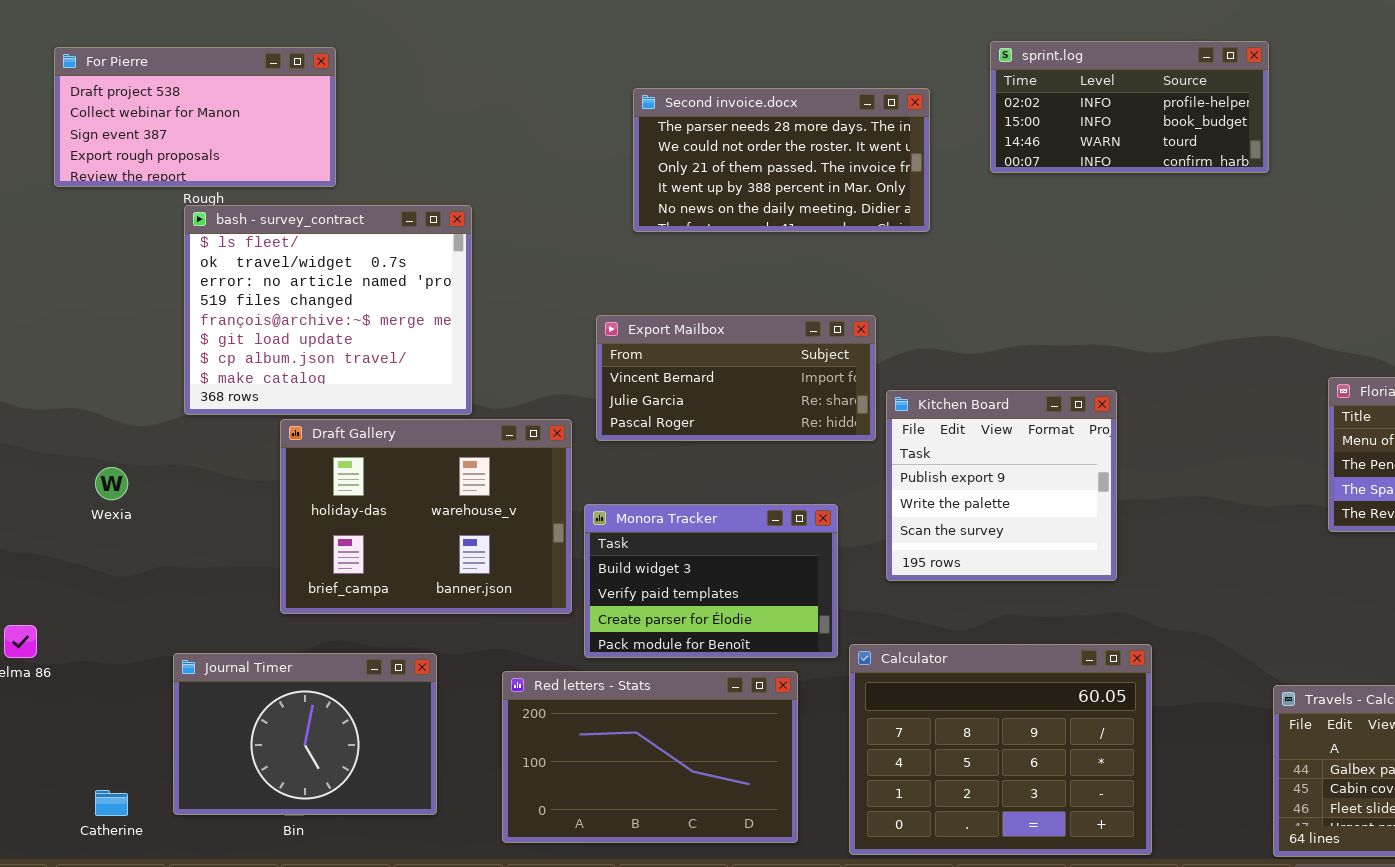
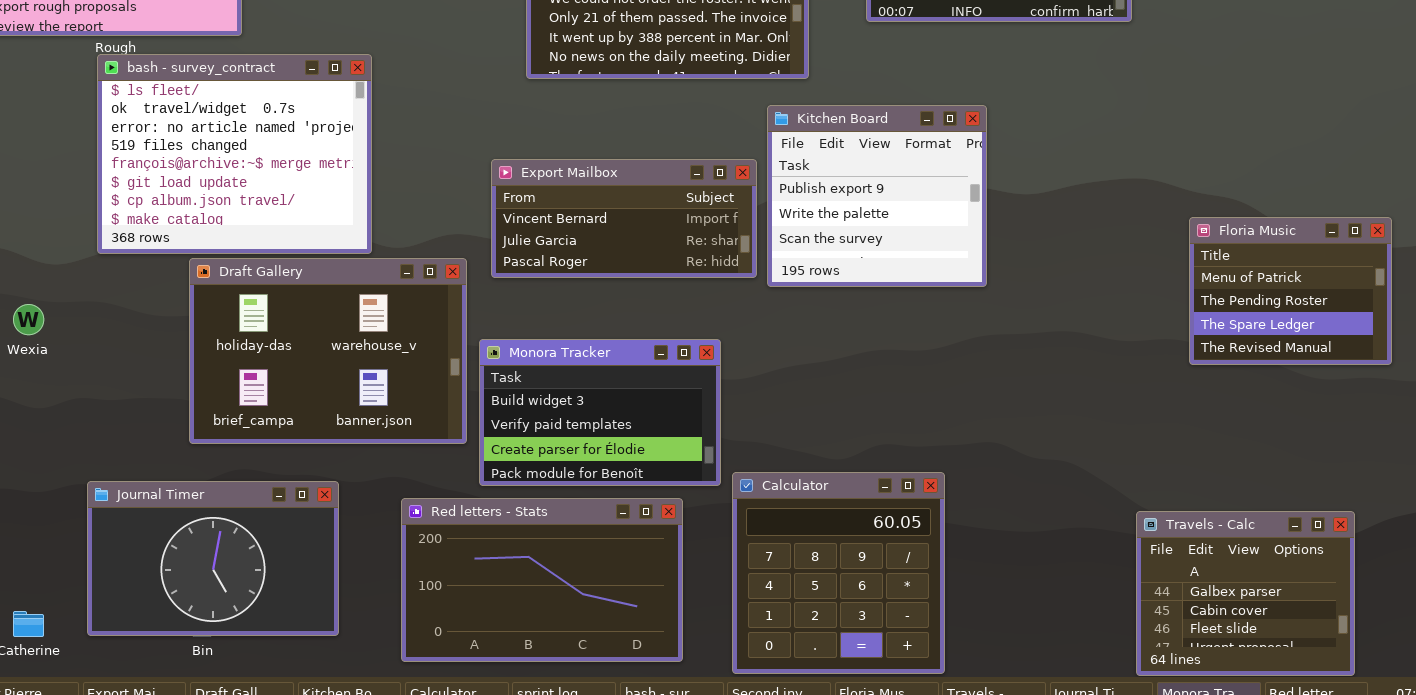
Kitchen Board: [886,390,1117,581] -> [767,105,987,287], moved
Calculator: [849,644,1152,855] -> [732,472,945,674], resized

